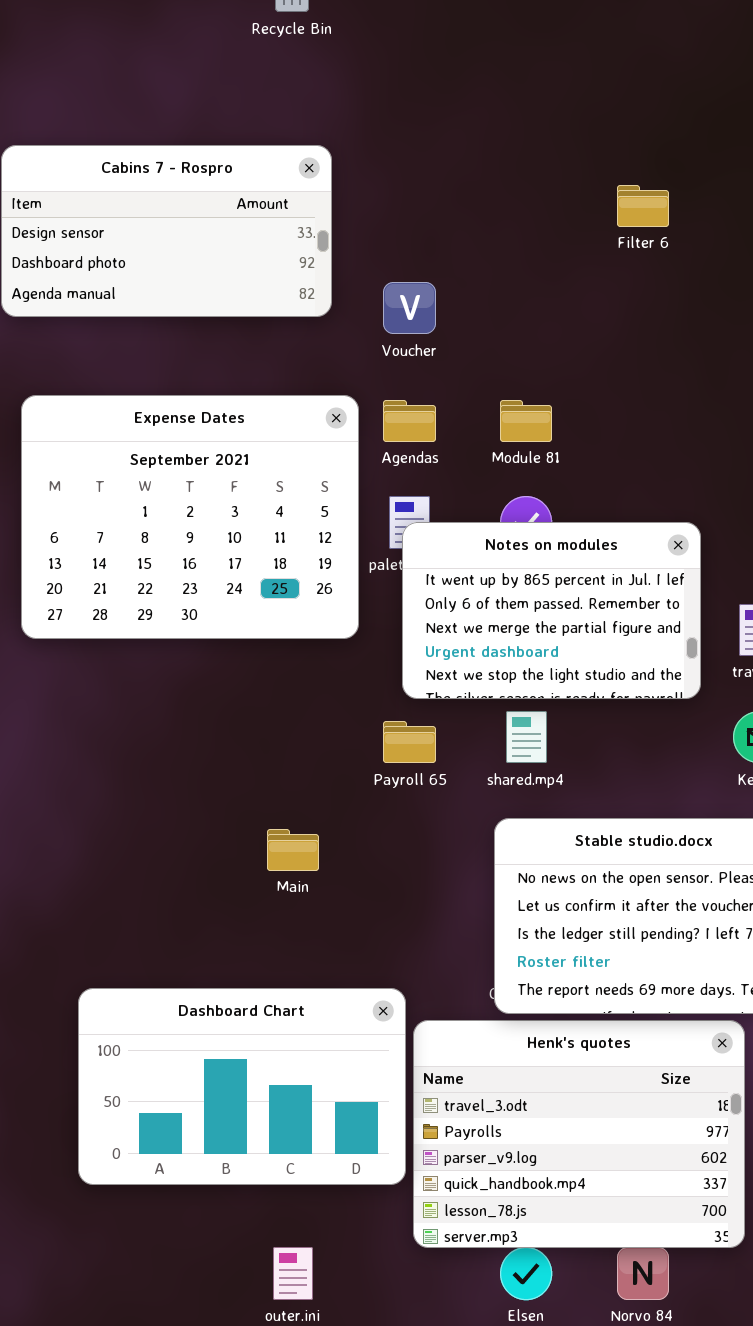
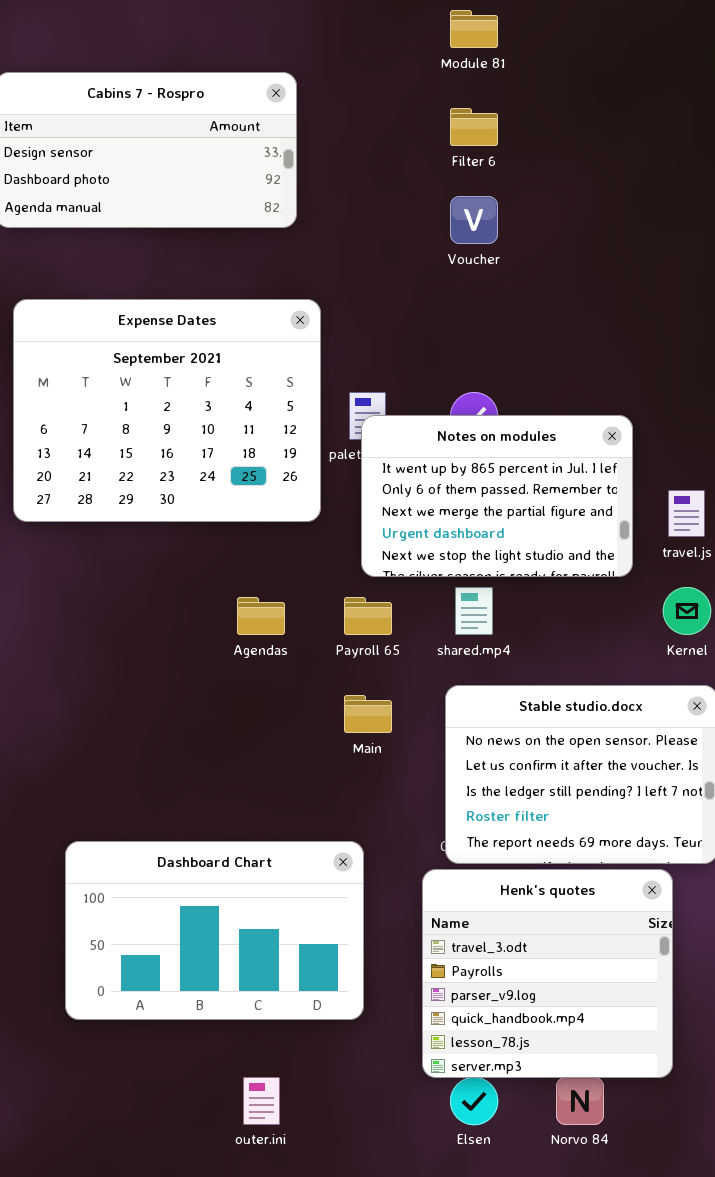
Filter 6: [617,185,669,227] -> [450,108,498,146], moved
Voucher: [383,282,436,334] -> [450,196,498,244], moved
Agendas: [383,400,436,442] -> [237,597,285,635], moved
Module 81: [500,400,552,442] -> [450,10,498,48], moved
Main: [267,829,319,871] -> [344,695,392,733], moved
Henk's quotes: [413,1020,745,1248] -> [422,869,673,1078], resized

